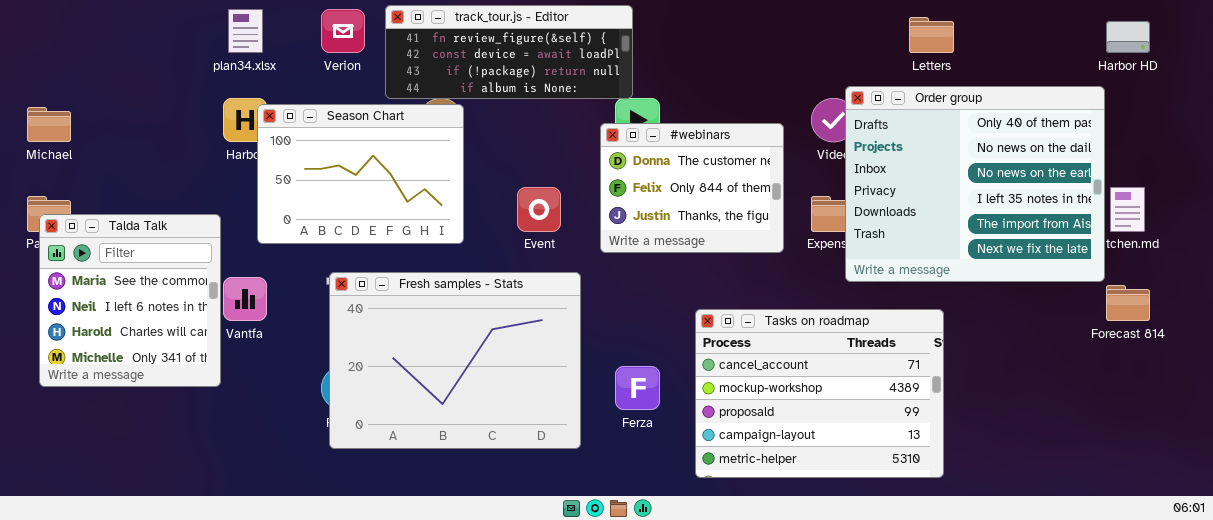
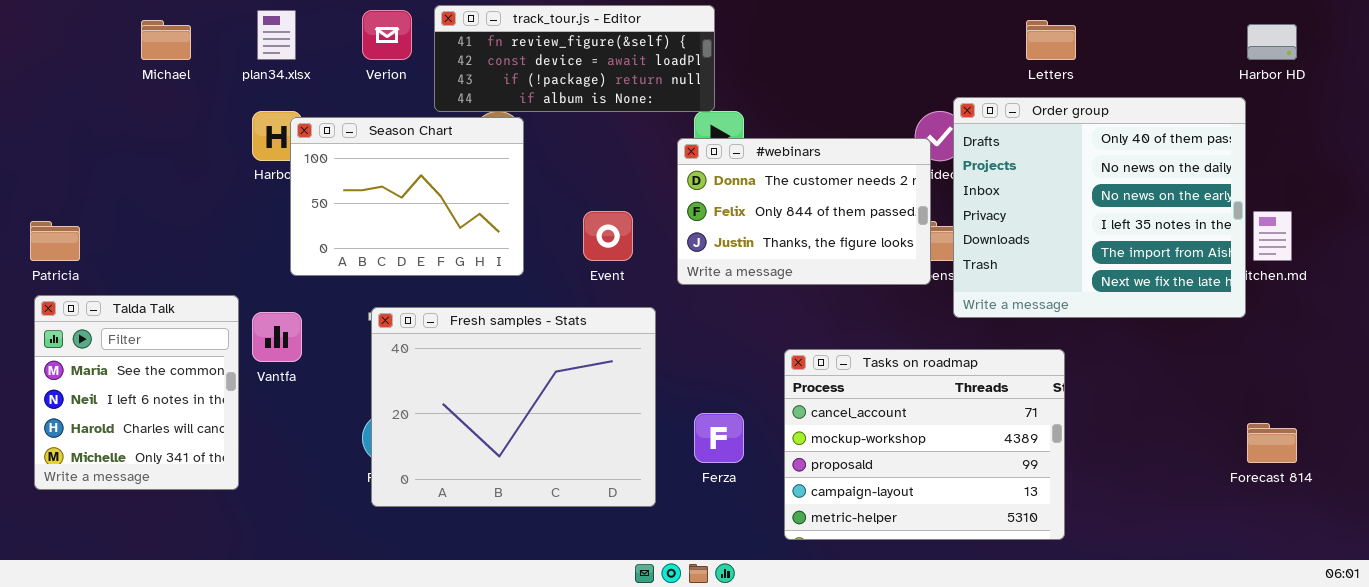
Michael: [27,107,71,142] -> [141,20,191,60], moved
#webinars: [600,123,784,253] -> [677,138,931,285], resized
Talda Talk: [39,214,221,387] -> [34,295,239,490], moved
Forecast 814: [1106,285,1150,321] -> [1247,423,1297,463], moved

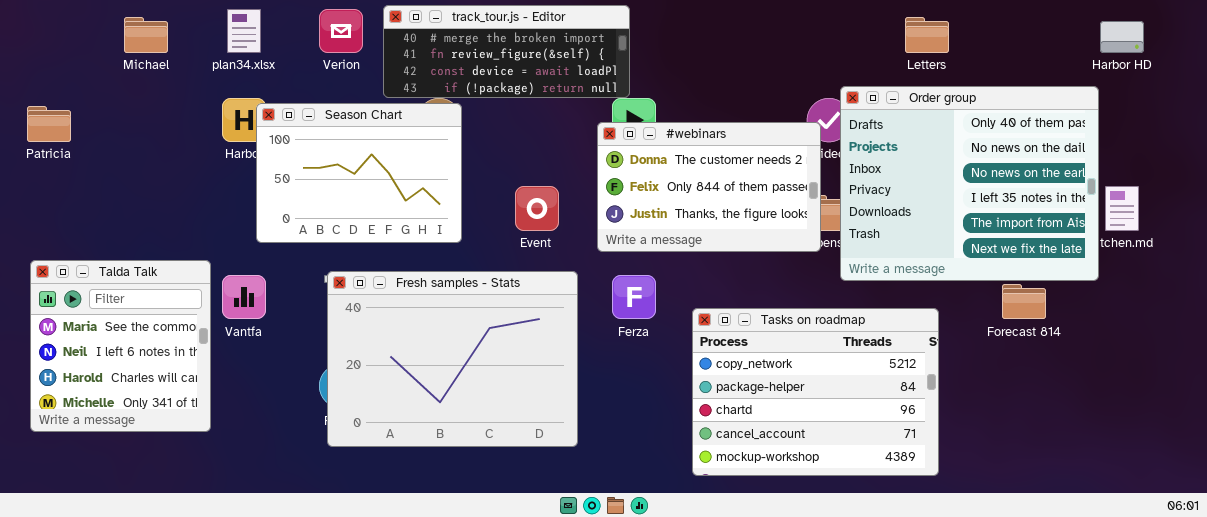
track_tour.js - Editor: [434,5,715,112] -> [383,5,630,98], scrolled up 1 row
Patricia: [30,221,80,261] -> [27,106,71,142], moved
Tasks on roadmap: [784,349,1065,540] -> [692,308,939,476], scrolled up 3 rows
Ferza: [694,413,744,463] -> [612,275,656,319], moved
Forecast 814: [1247,423,1297,463] -> [1002,284,1046,319], moved

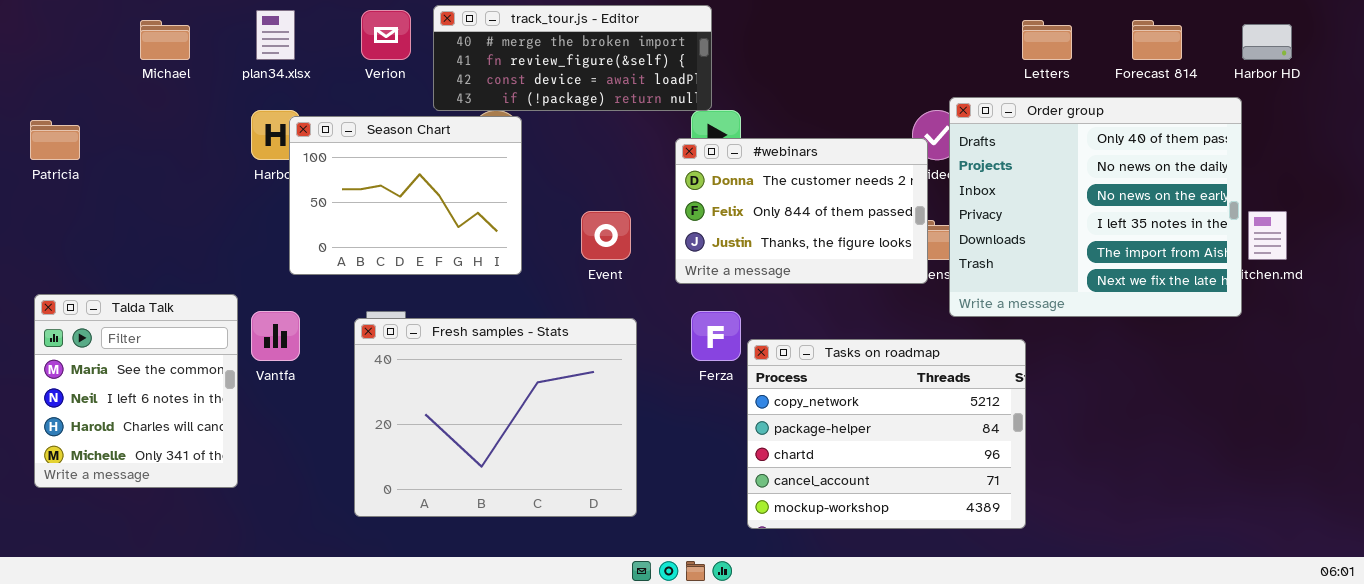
Fresh samples - Stats: [327,271,578,447] -> [354,318,637,517], moved
Forecast 814: [1002,284,1046,319] -> [1132,20,1182,60], moved
Tasks on roadmap: [692,308,939,476] -> [747,339,1026,529], moved

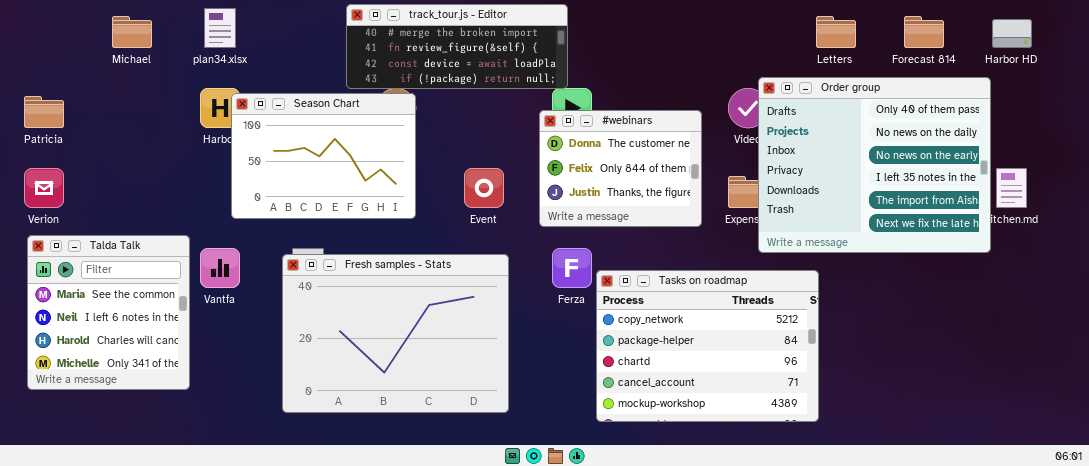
Verion: [361,10,411,60] -> [24,168,64,208], moved
#webinars: [675,138,928,284] -> [539,110,702,227], resized

